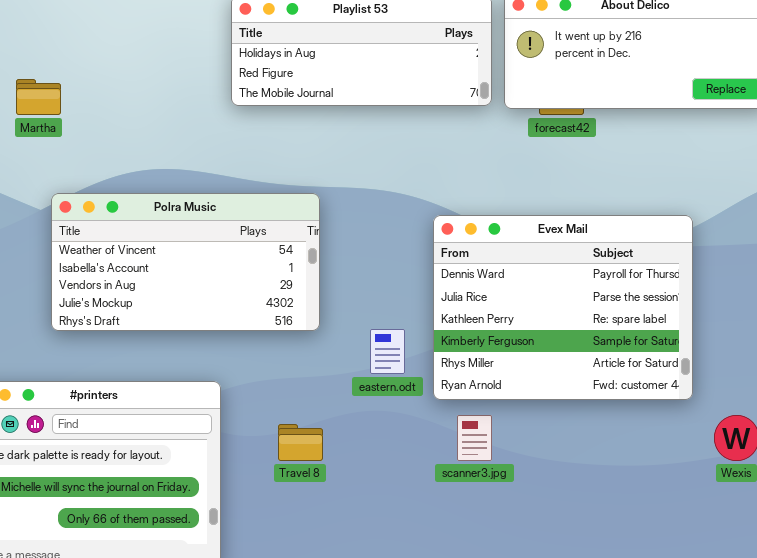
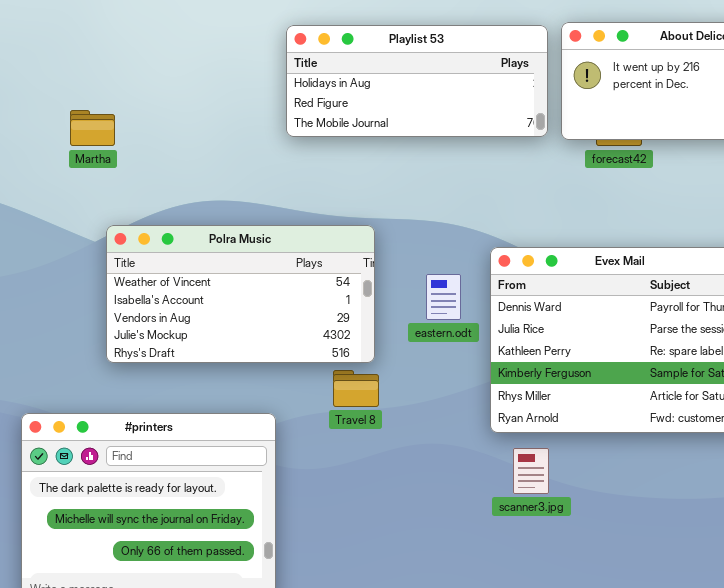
eastern.odt: [370,329,405,374] -> [426,274,461,320], moved
Travel 8: [278,424,323,461] -> [333,370,379,407], moved

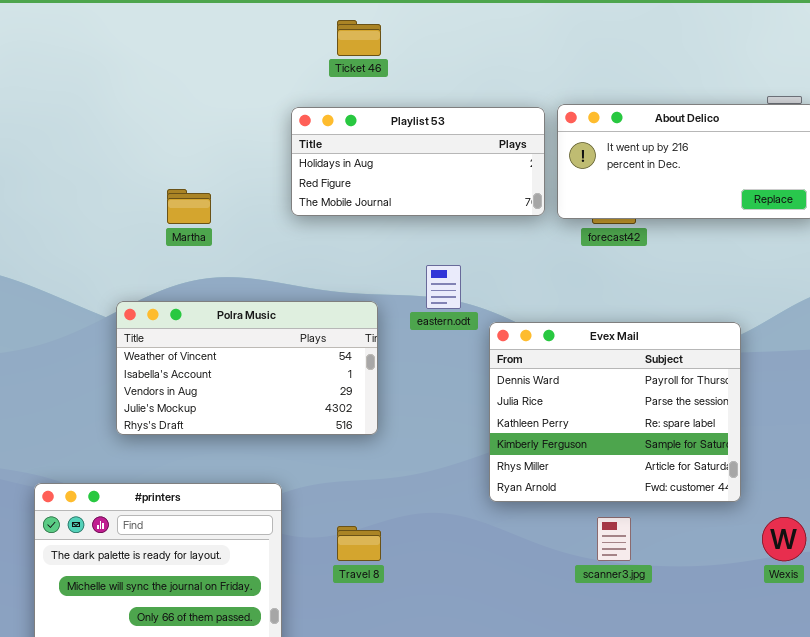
Martha: [70,110,115,146] -> [167,189,211,224], moved
eastern.odt: [426,274,461,320] -> [426,265,461,309], moved
Travel 8: [333,370,379,407] -> [337,526,381,561], moved
scanner3.jpg: [513,448,549,494] -> [597,517,631,561], moved

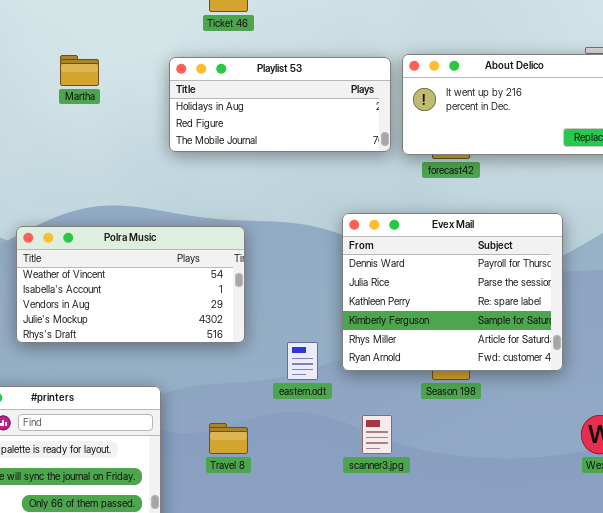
Martha: [167,189,211,224] -> [60,55,99,86], moved
eastern.odt: [426,265,461,309] -> [287,342,318,380], moved
Evex Mail: [489,322,741,502] -> [342,213,563,371], moved
scanner3.jpg: [597,517,631,561] -> [362,415,392,454], moved

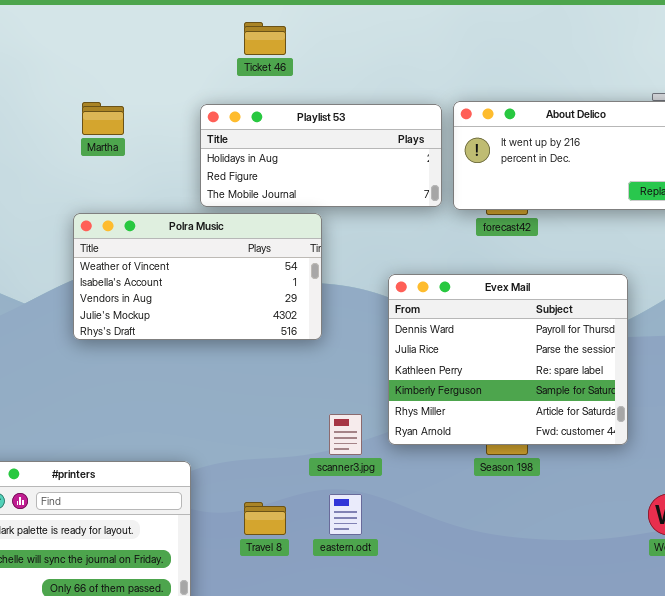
Polra Music: [16,226,245,343] -> [73,213,322,340], moved
eastern.odt: [287,342,318,380] -> [329,494,362,535], moved
scanner3.jpg: [362,415,392,454] -> [329,414,362,455], moved

